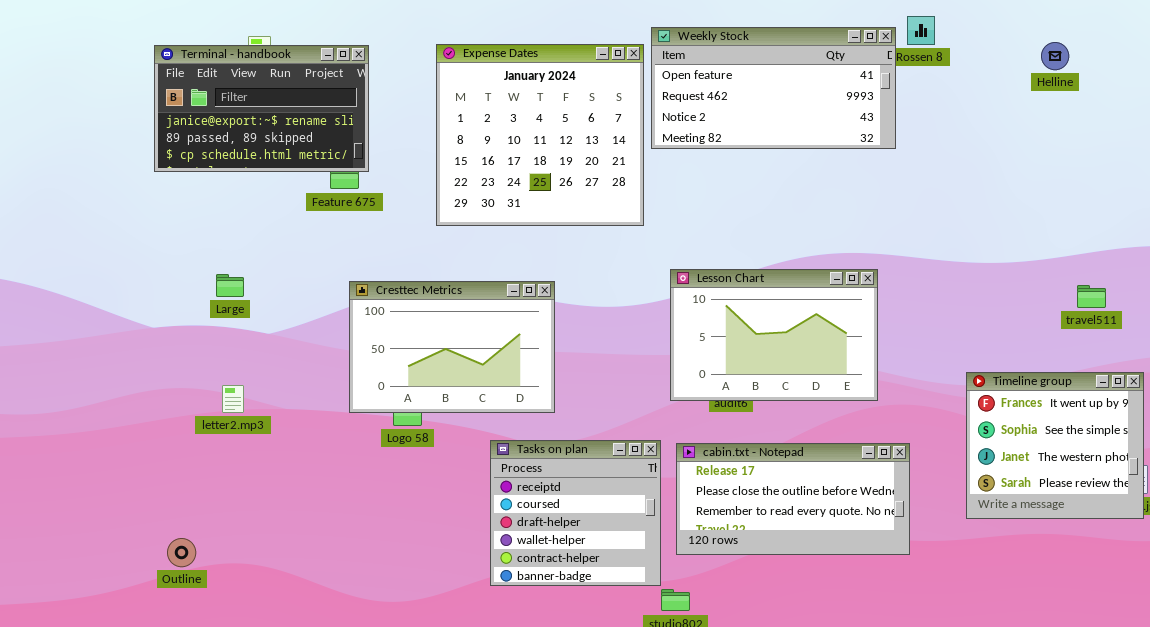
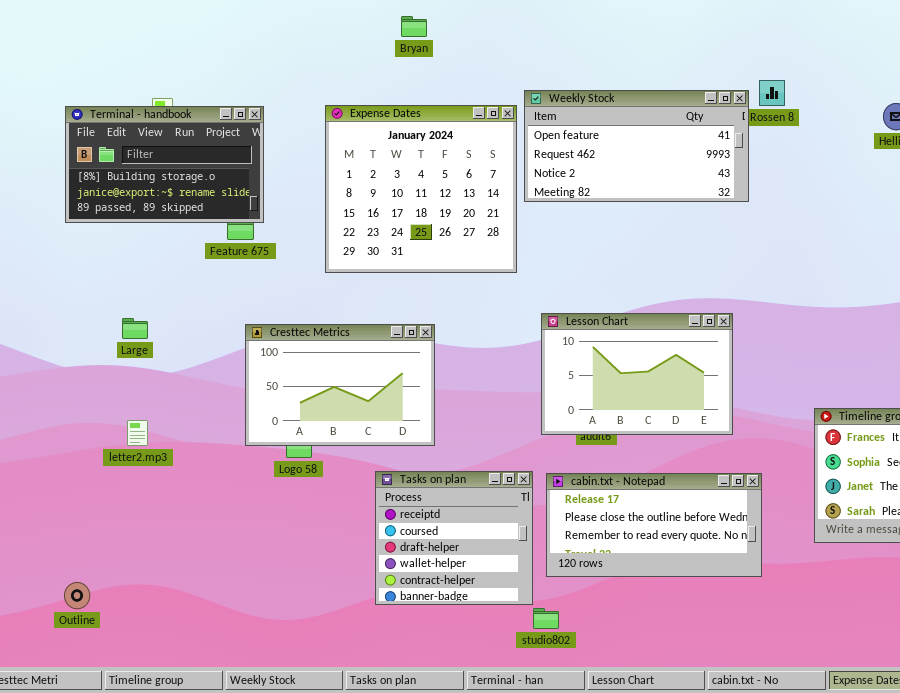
Terminal - handbook: [154,45,369,172] -> [65,106,264,223], scrolled up 1 row
Outline: [167,538,196,567] -> [64,582,90,609], moved

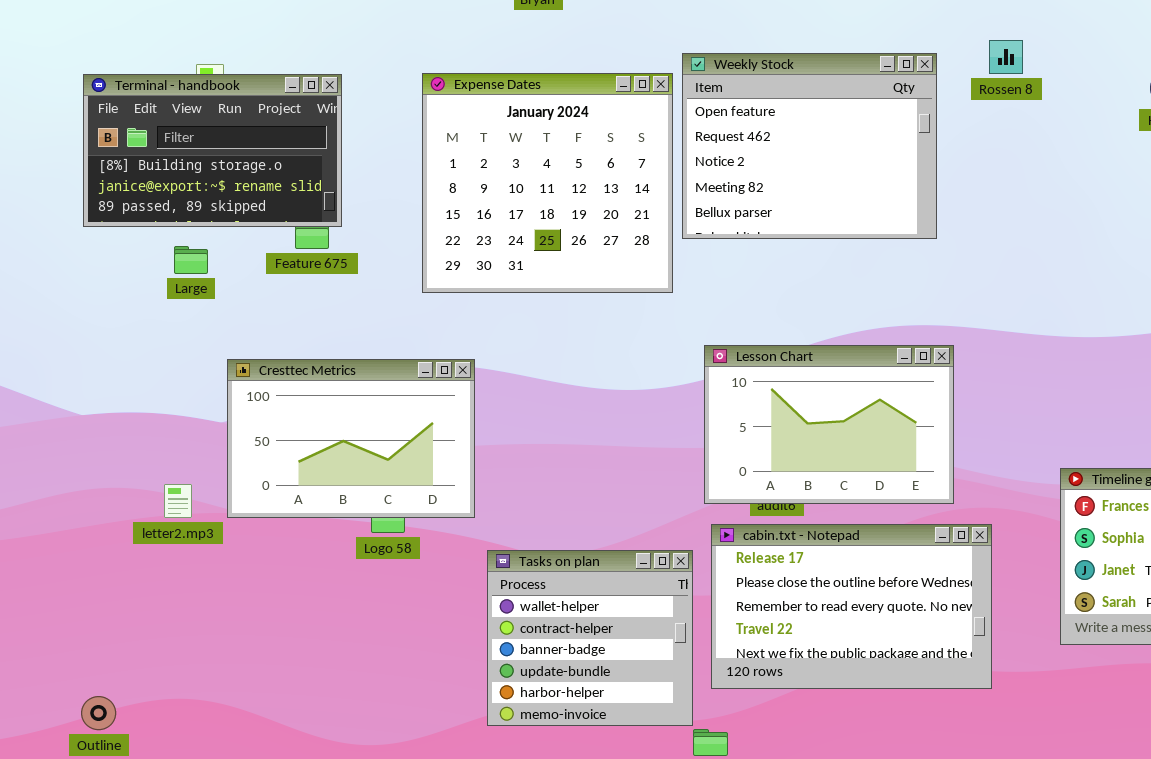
Weekly Stock: [524,90,749,202] -> [682,53,937,239], resized
Large: [122,318,148,339] -> [174,246,208,274], moved
Cresttec Metrics: [245,324,435,446] -> [227,359,475,518], moved
Tasks on plan: [375,471,533,605] -> [487,550,693,726], scrolled down 3 rows
cabin.txt - Notepad: [546,473,762,577] -> [711,524,992,689], resized

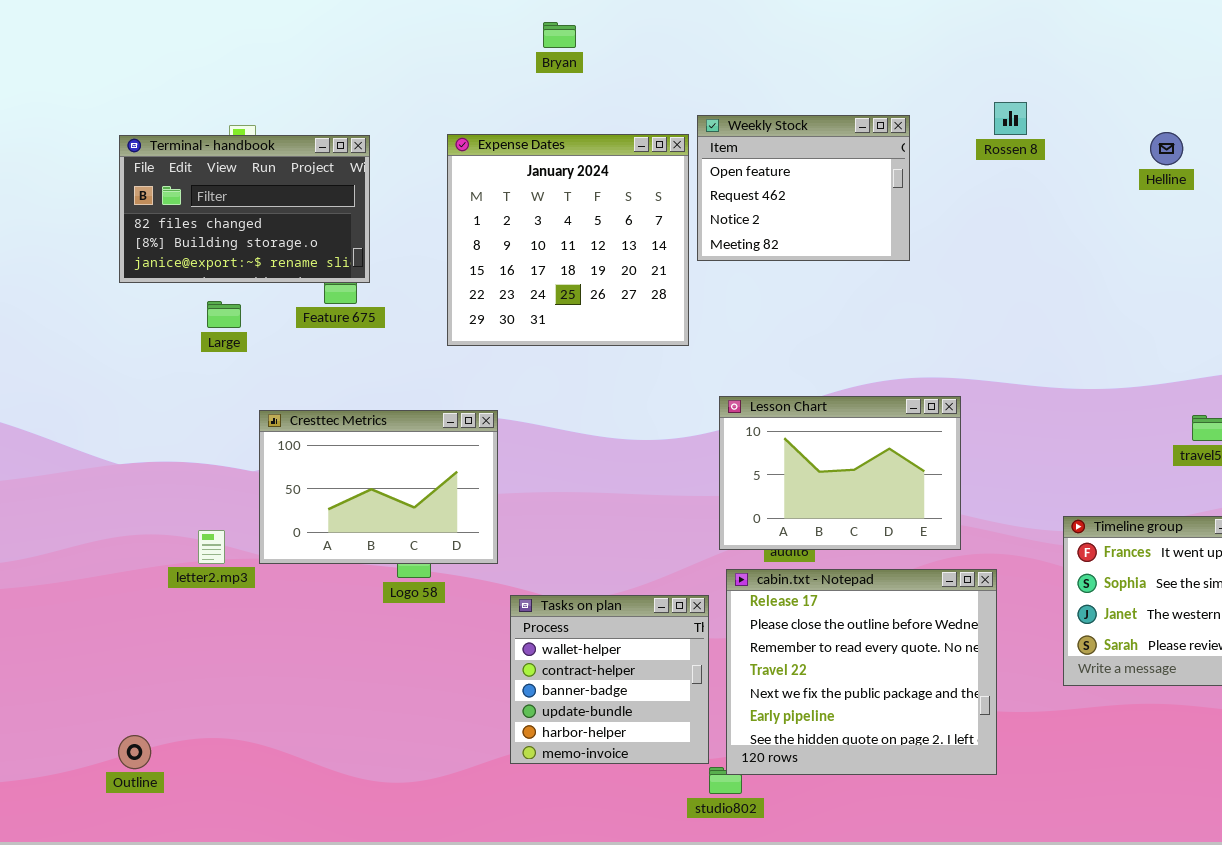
Weekly Stock: [682,53,937,239] -> [697,115,910,261], resized
Terminal - handbook: [83,74,342,227] -> [119,135,370,283], scrolled up 1 row
cabin.txt - Notepad: [711,524,992,689] -> [726,569,997,775], resized

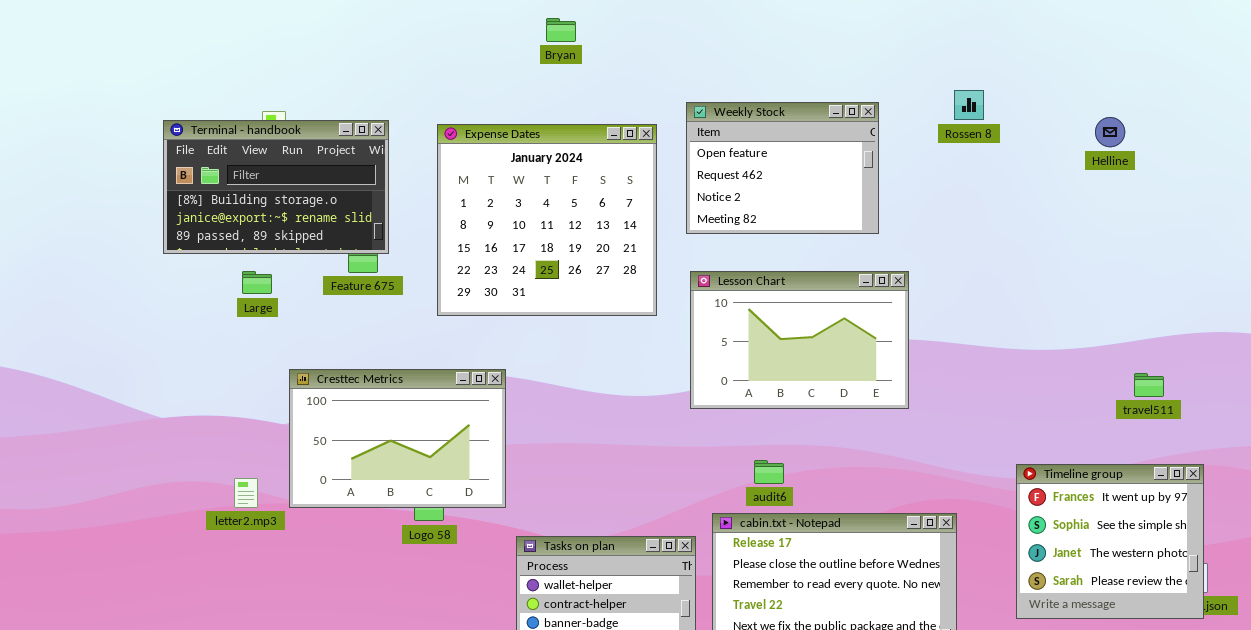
Expense Dates: [447,134,689,346] -> [437,124,657,316], moved
Terminal - handbook: [119,135,370,283] -> [163,120,389,254], scrolled down 1 row
Lesson Chart: [719,396,961,550] -> [690,271,909,409], moved

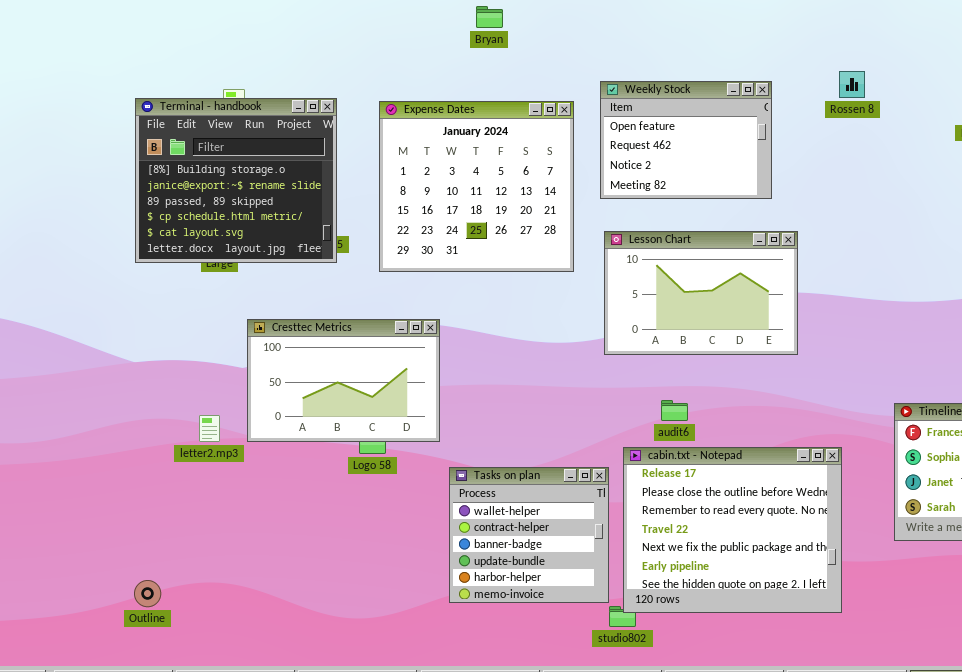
Terminal - handbook: [163,120,389,254] -> [135,98,337,263], resized

